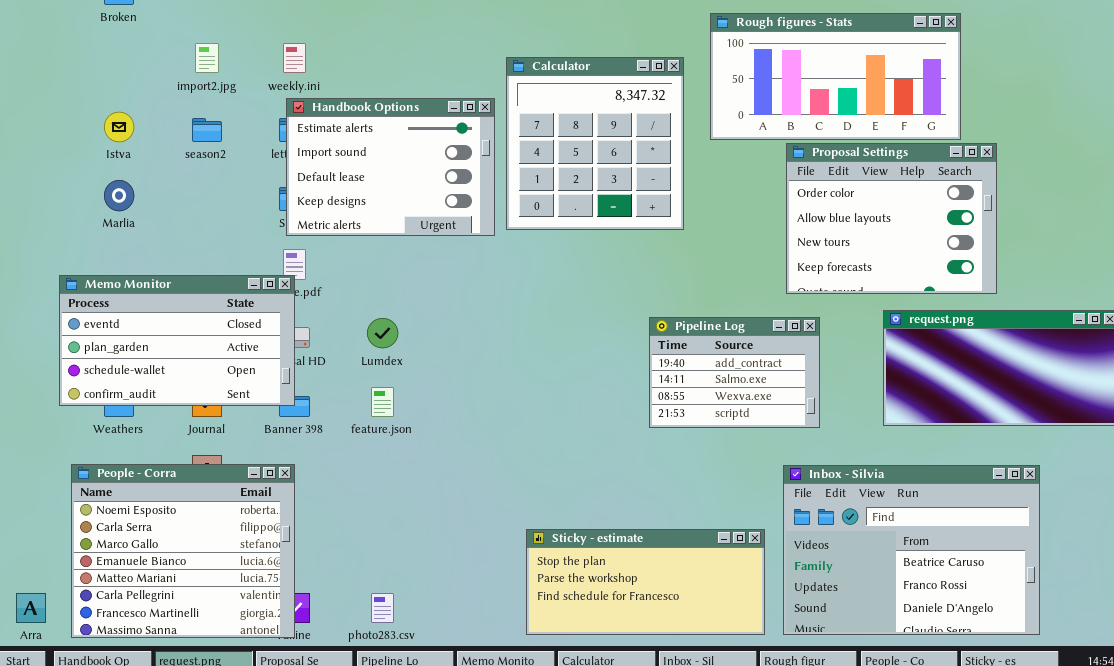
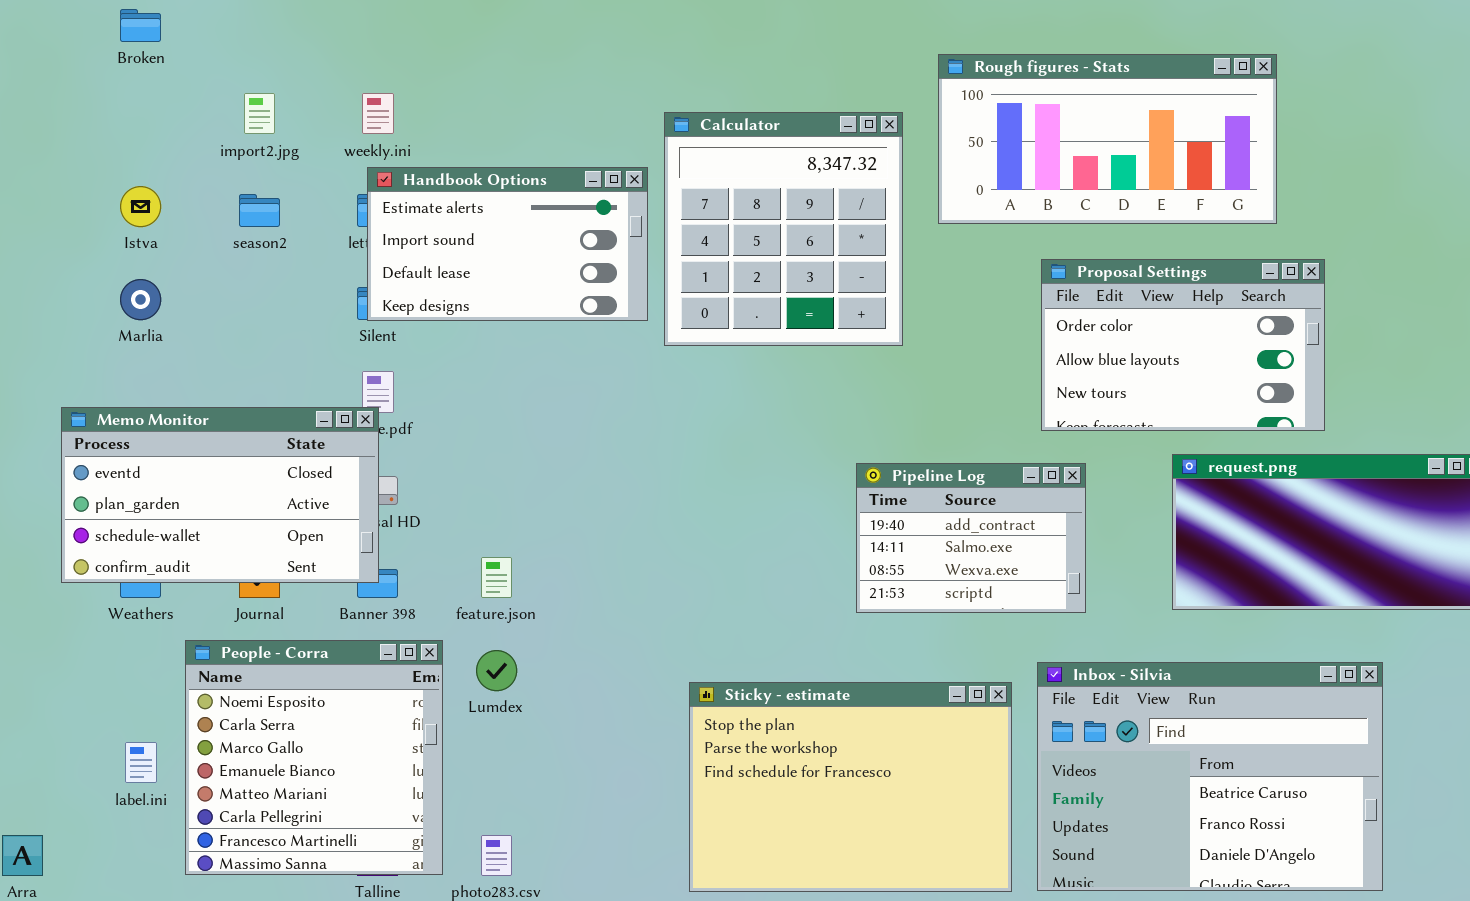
Handbook Options: [286,98,495,236] -> [367,167,648,321], resized
Proposal Settings: [786,143,997,294] -> [1041,259,1325,431], resized
Lumdex: [367,318,398,348] -> [476,650,517,691], moved
People - Corra: [71,464,295,638] -> [185,640,443,875], moved, resized
Sticky - estimate: [526,529,765,635] -> [689,682,1012,892], resized

